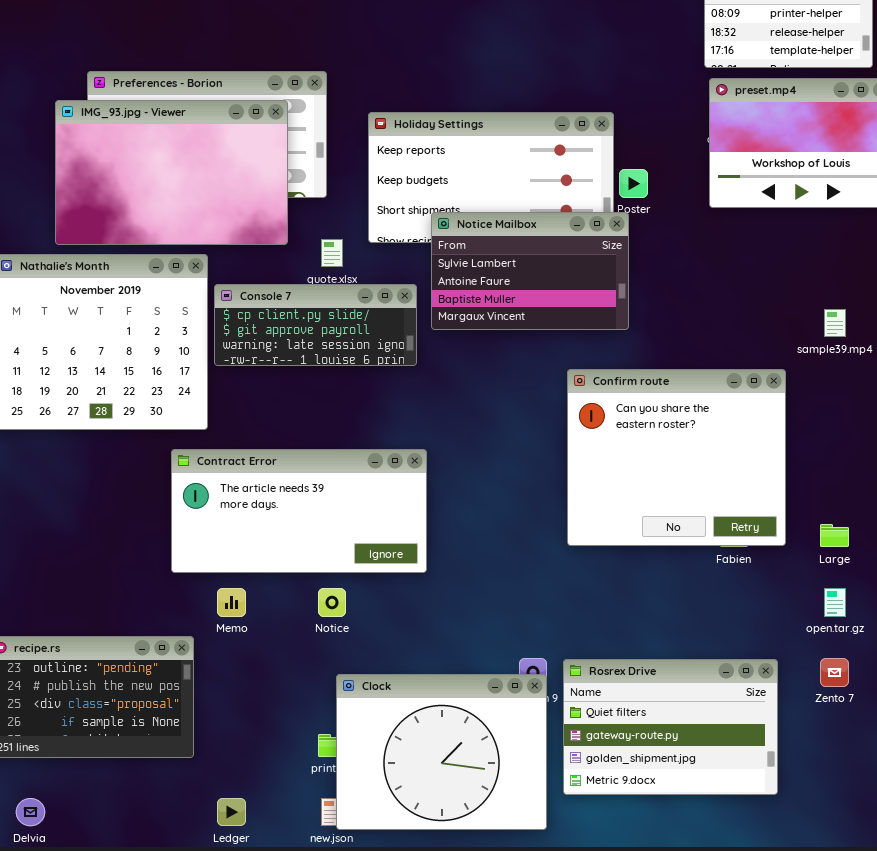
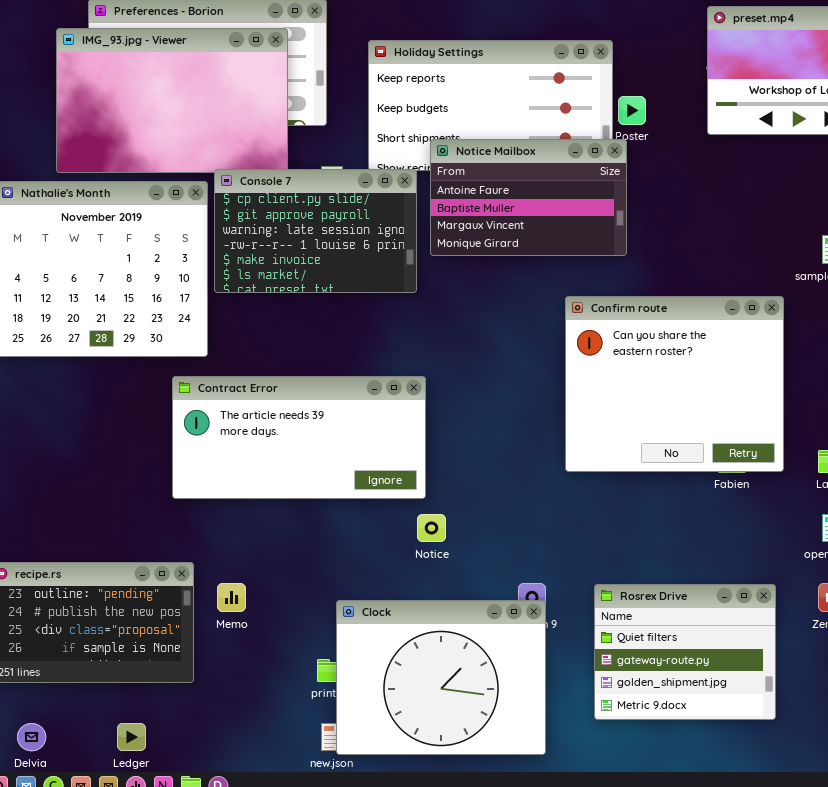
Notice Mailbox: [431,212,629,330] -> [430,139,627,256], scrolled down 1 row
Console 7: [214,284,417,366] -> [214,169,417,293], resized
Memo: [217,588,246,617] -> [217,583,246,612], moved
Notice: [318,588,346,617] -> [417,514,446,542], moved
Rosrex Drive: [563,659,778,795] -> [594,584,776,720], resized
Ledger: [217,798,246,826] -> [117,723,146,751], moved

